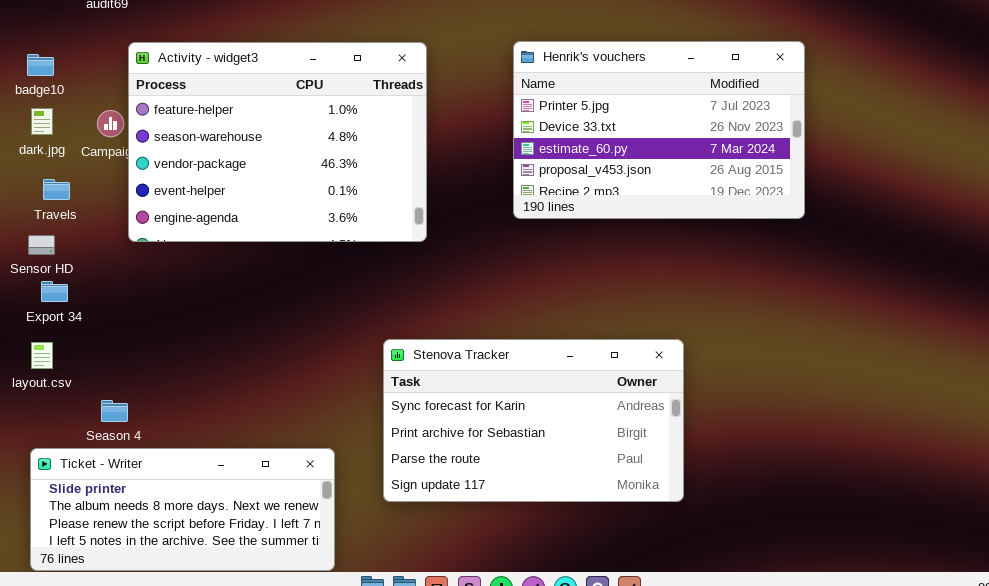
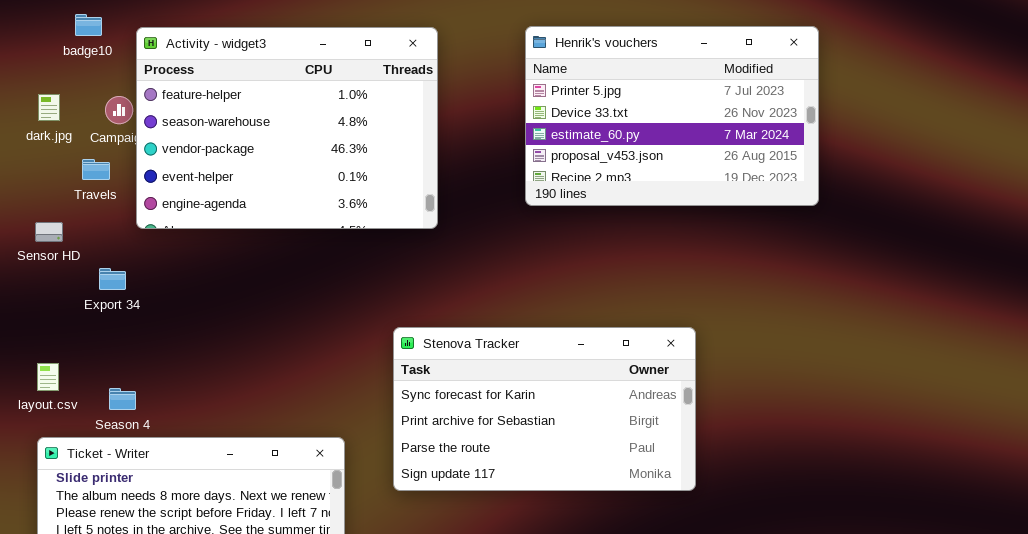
badge10: [27,54,54,76] -> [75,14,102,36], moved
Travels: [43,179,70,200] -> [82,159,110,180], moved
Export 34: [41,281,68,302] -> [99,268,126,290], moved
layout.csv: [31,342,53,369] -> [37,363,59,391], moved

